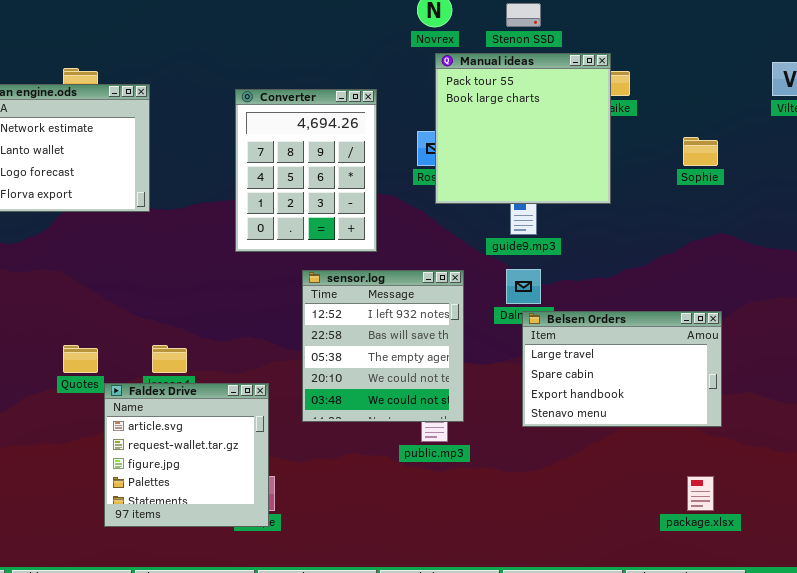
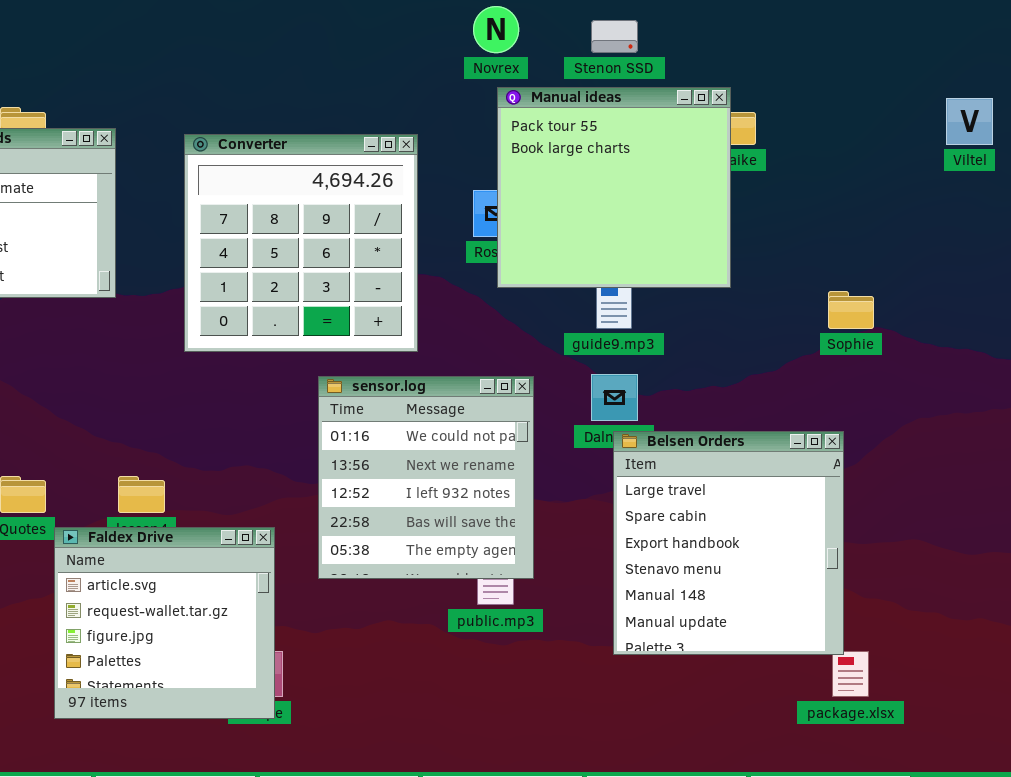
Converter: [235,89,377,252] -> [184,134,418,352], resized
Sophie: [683,137,718,166] -> [828,291,874,329], moved
sensor.log: [302,270,464,422] -> [318,376,534,579], scrolled up 2 rows
Belsen Orders: [522,311,722,427] -> [613,431,844,655], resized

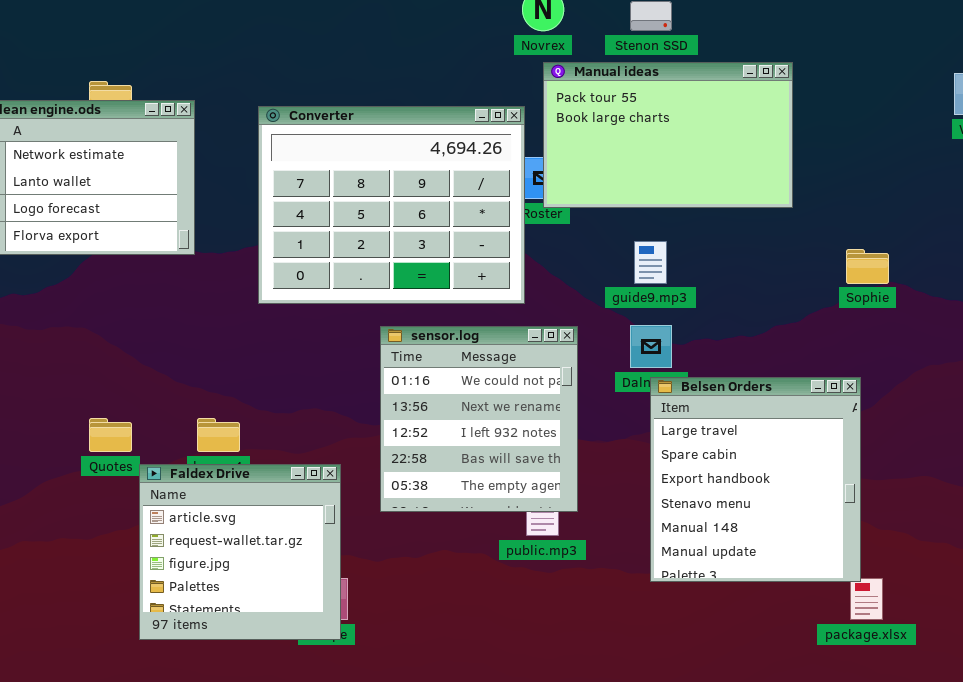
Manual ideas: [497,87,731,288] -> [543,62,793,208], resized
Converter: [184,134,418,352] -> [258,106,525,304], resized

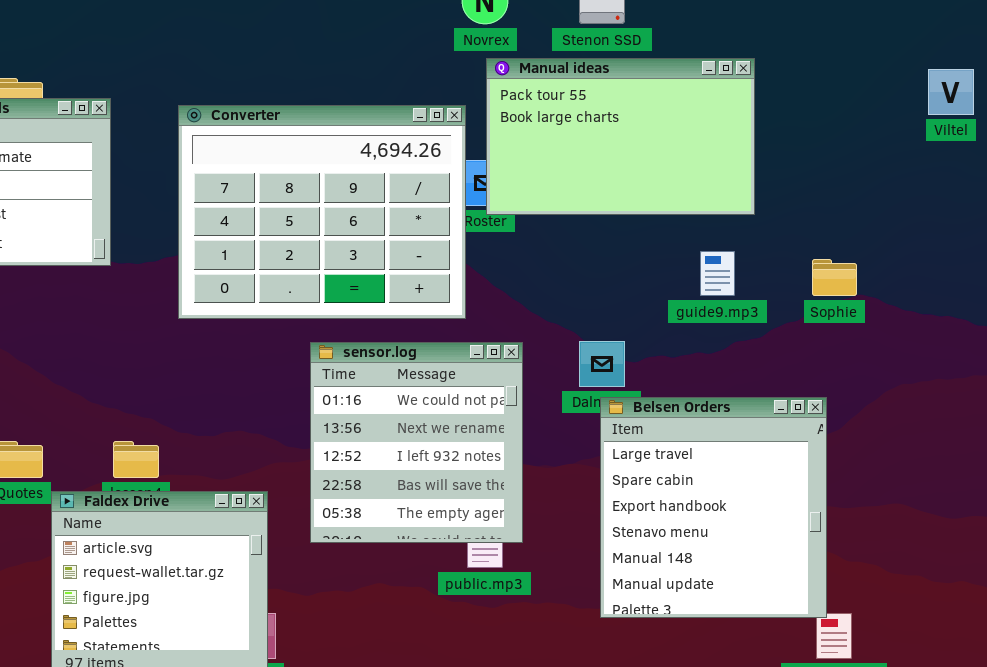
guide9.mp3: [634,241,667,284] -> [700,251,735,296], moved

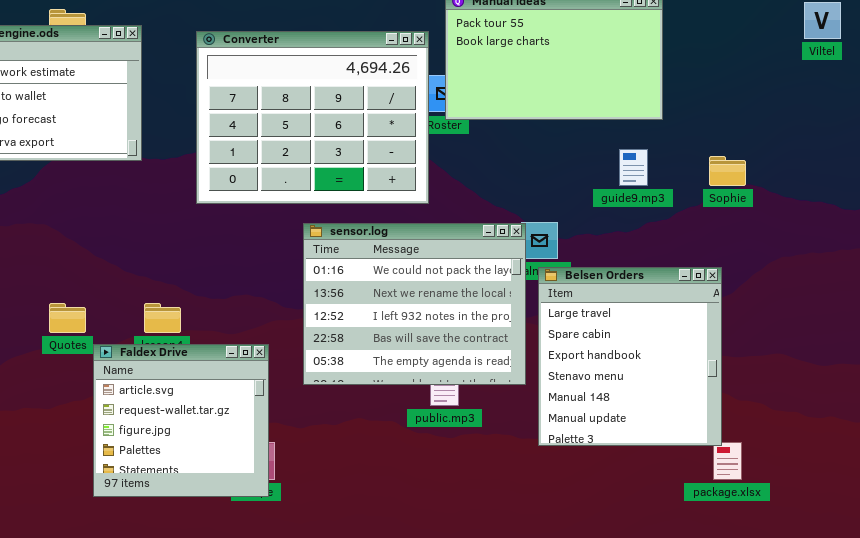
sensor.log: [310,342,523,543] -> [303,223,526,385], resized

